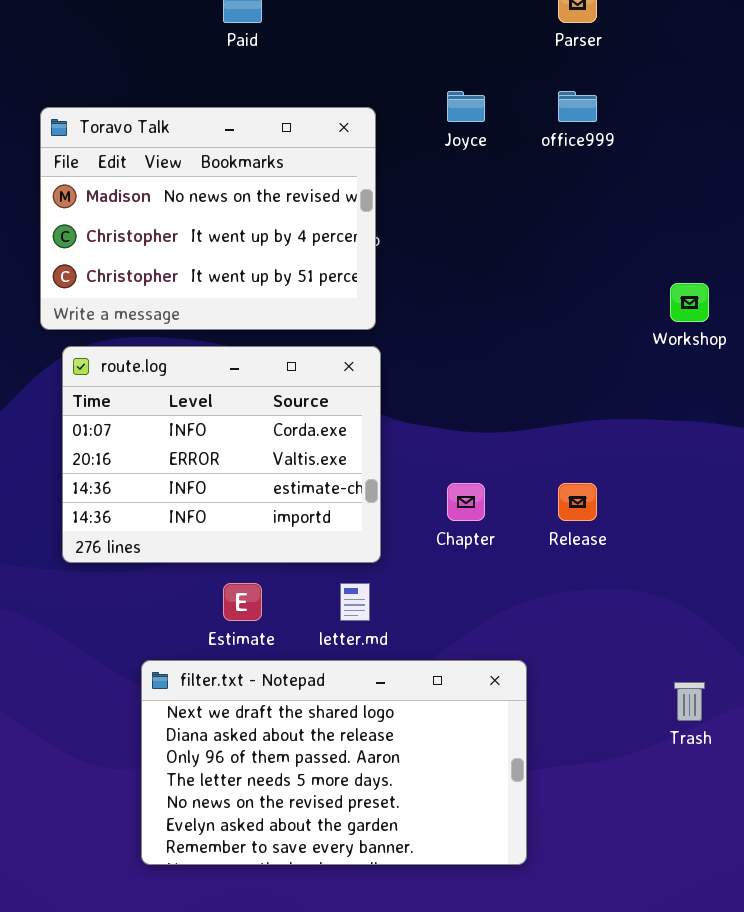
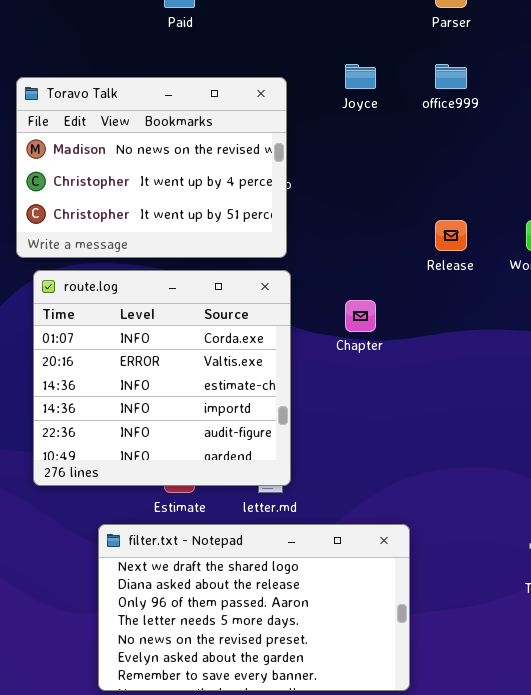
route.log: [62,346,381,563] -> [33,270,291,486], resized
Chapter: [447,483,485,521] -> [345,300,376,332], moved
Release: [558,483,597,521] -> [435,220,467,251], moved

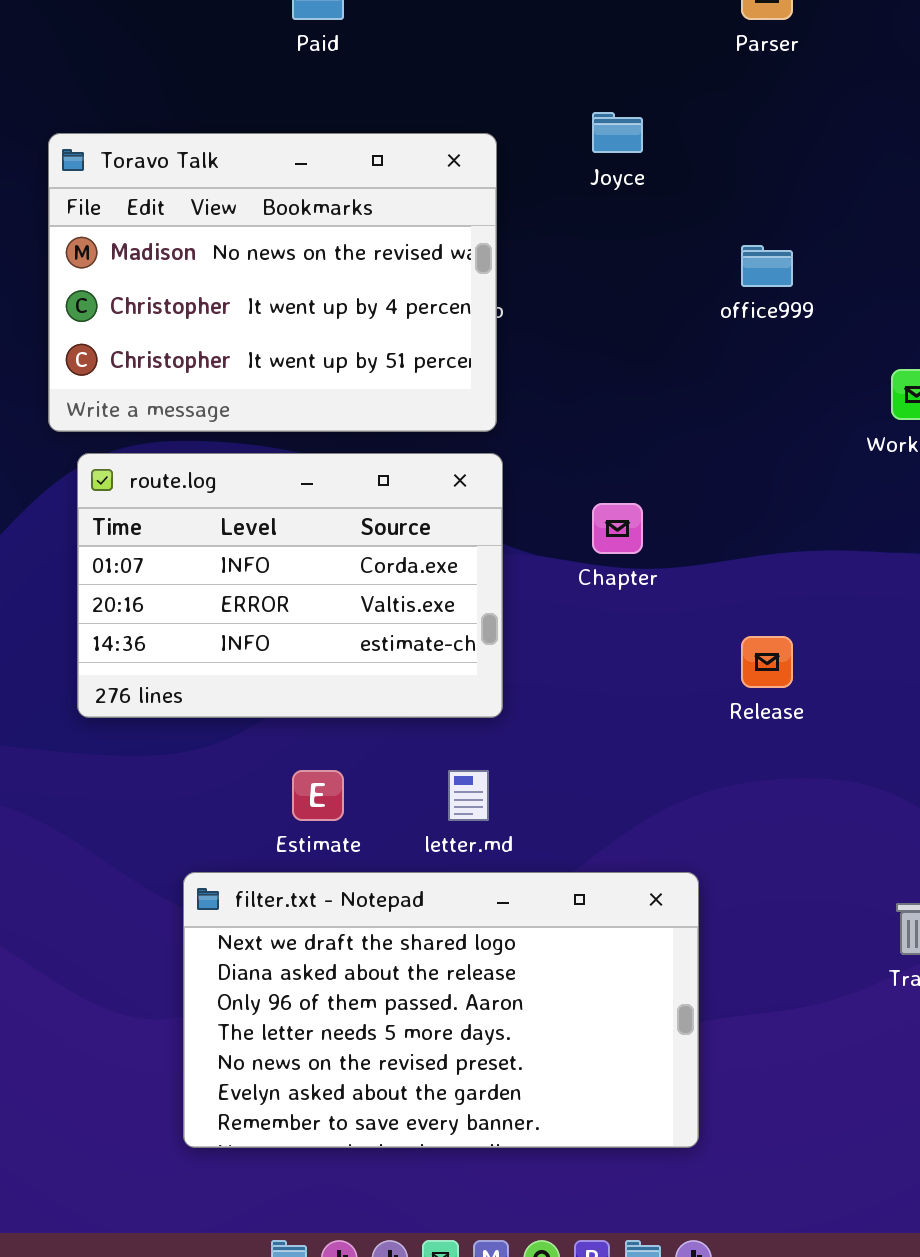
office999: [435,64,467,89] -> [741,245,793,287], moved
Release: [435,220,467,251] -> [741,636,793,688], moved
route.log: [33,270,291,486] -> [77,453,503,718], resized

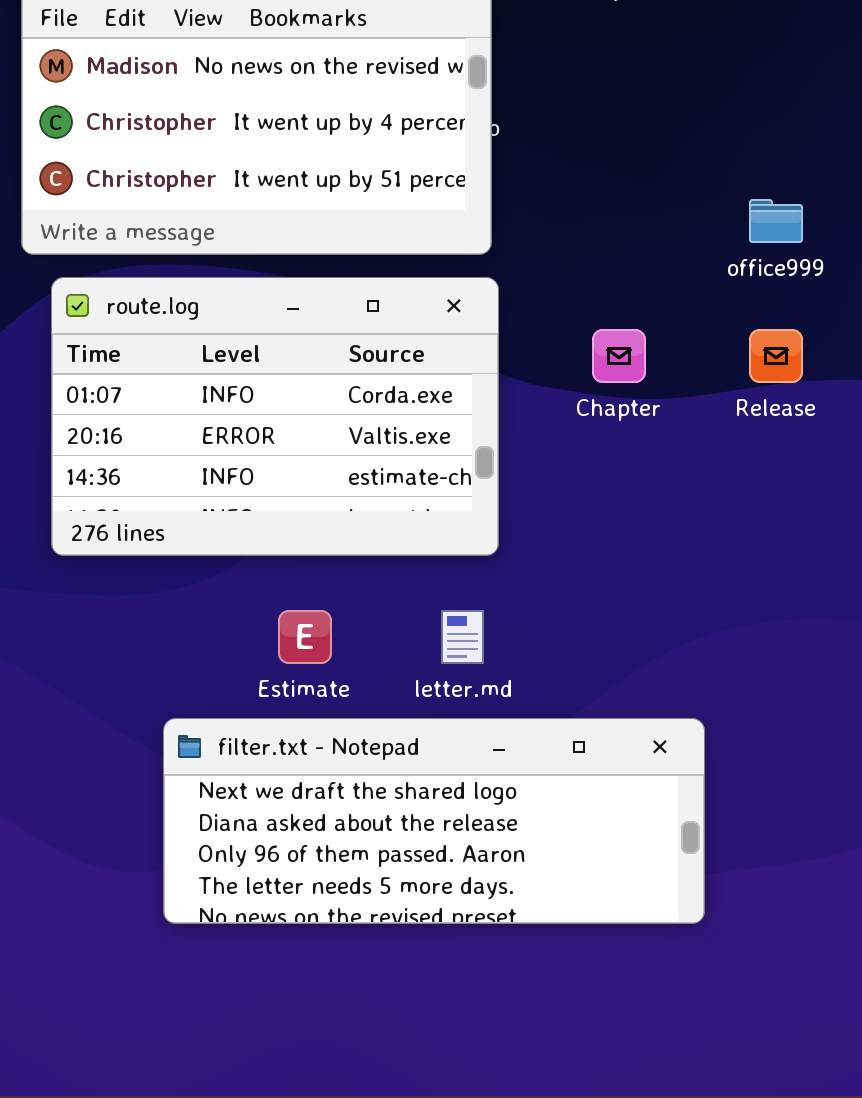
office999: [741,245,793,287] -> [749,199,803,243], moved
Release: [741,636,793,688] -> [749,329,803,383], moved
filter.txt - Notepad: [183,872,699,1148] -> [163,718,705,924], resized

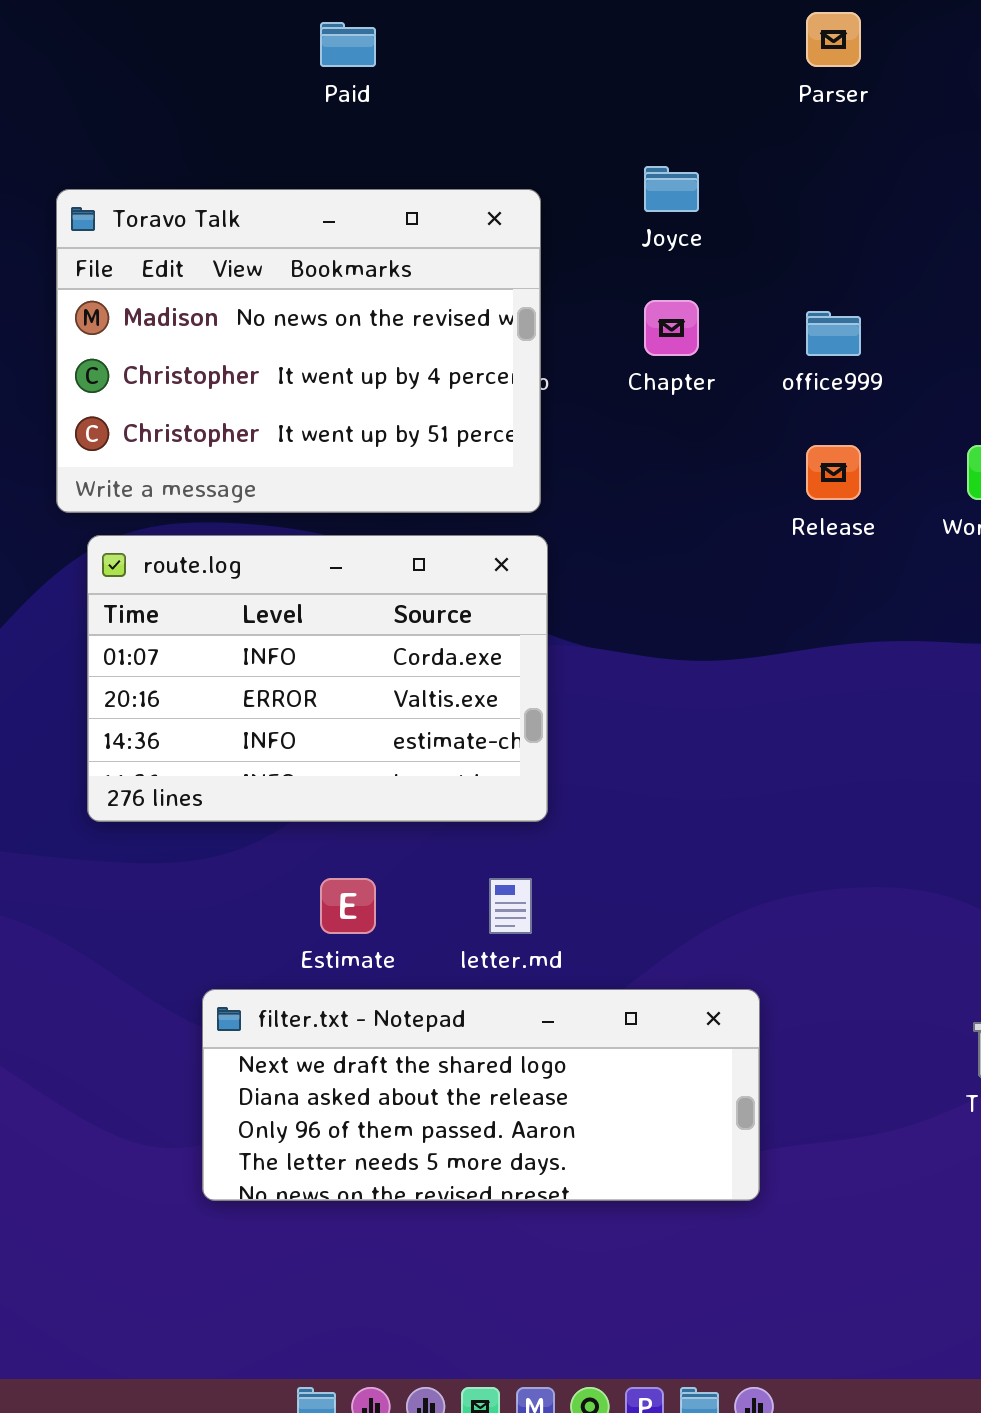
office999: [749,199,803,243] -> [806,311,861,356], moved
Chapter: [592,329,646,383] -> [644,300,699,356], moved
Release: [749,329,803,383] -> [806,445,861,500], moved

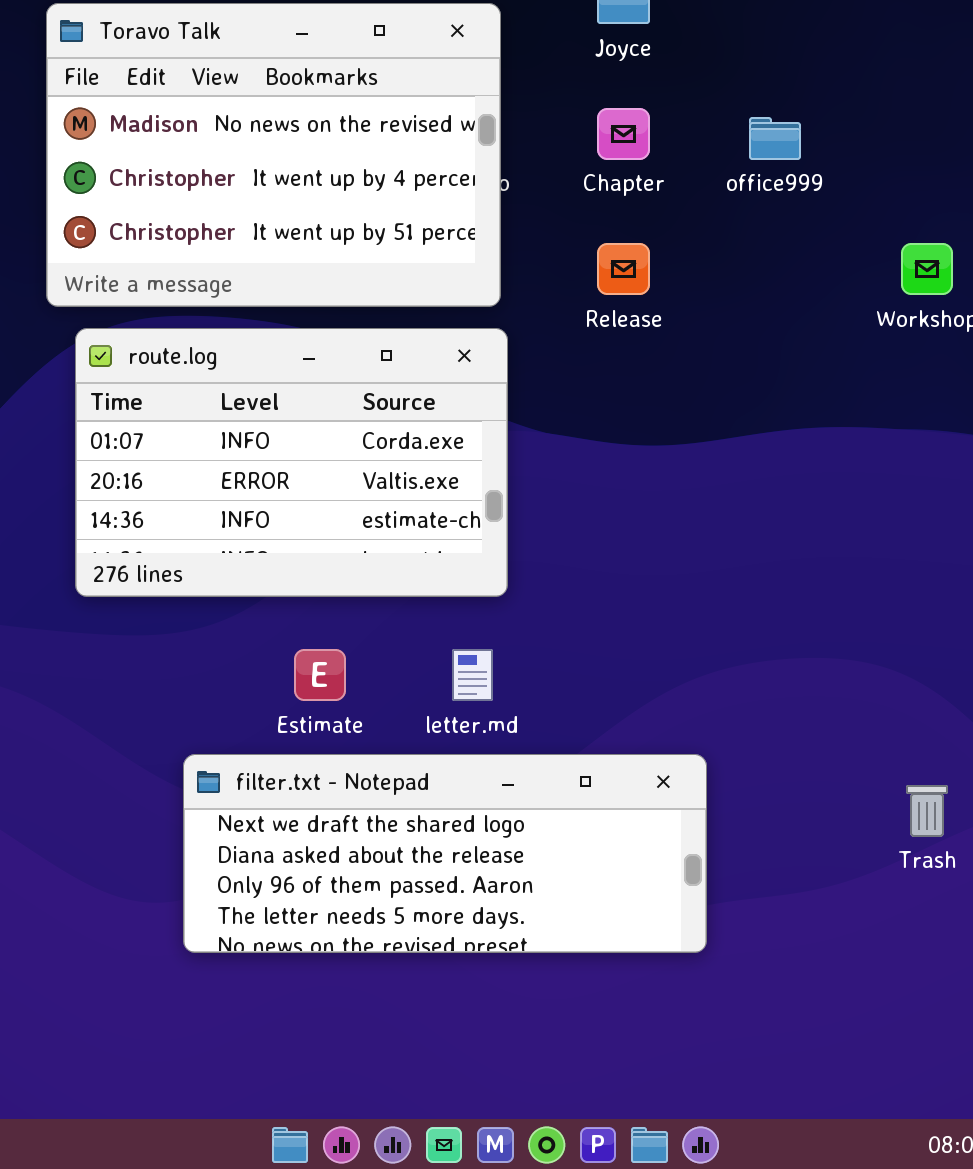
Release: [806,445,861,500] -> [597,243,650,295], moved

